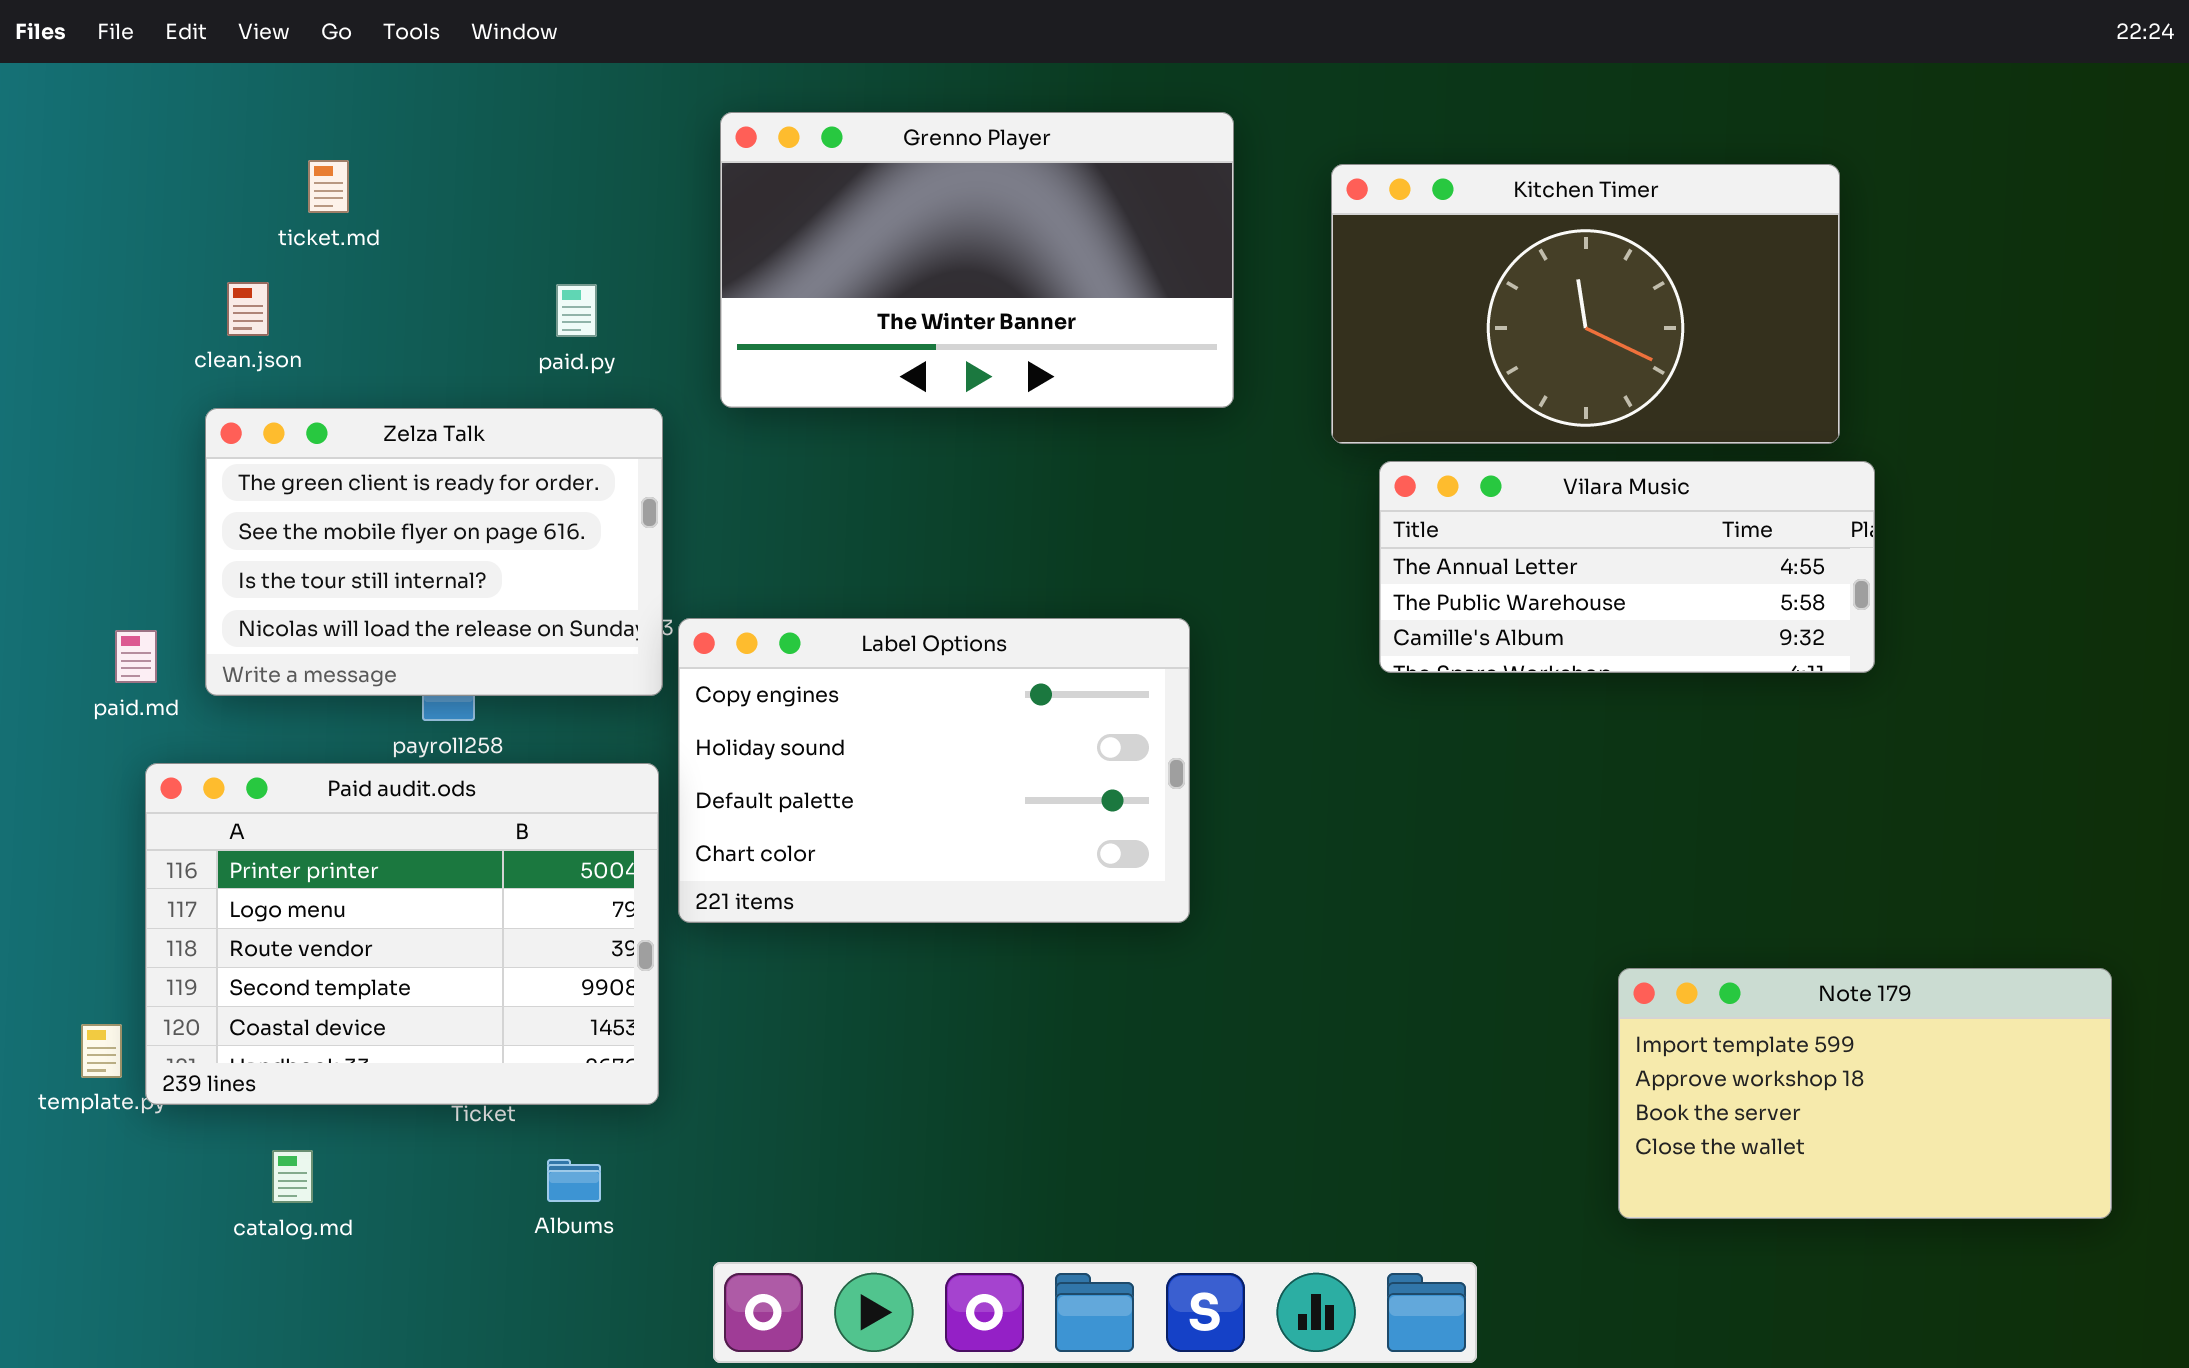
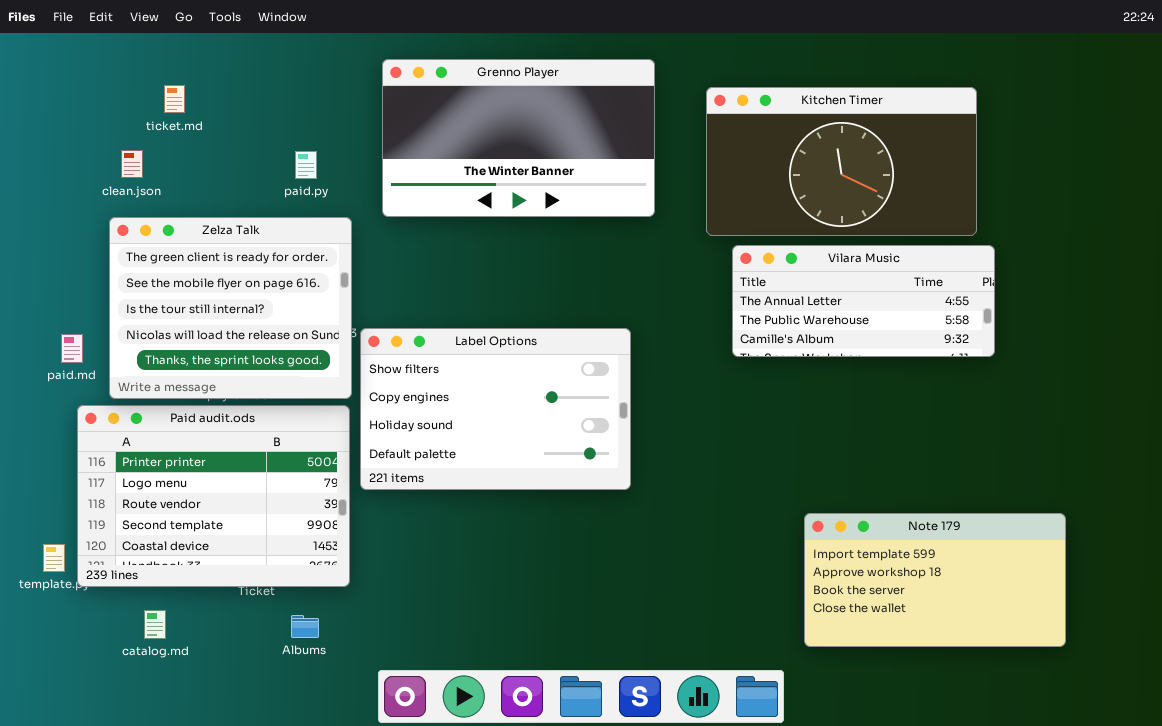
Zelza Talk: [205,408,663,696] -> [109,217,352,399], resized
Label Options: [678,618,1190,923] -> [360,328,631,490], scrolled up 1 row
Note 179: [1618,968,2112,1219] -> [804,513,1066,647], moved

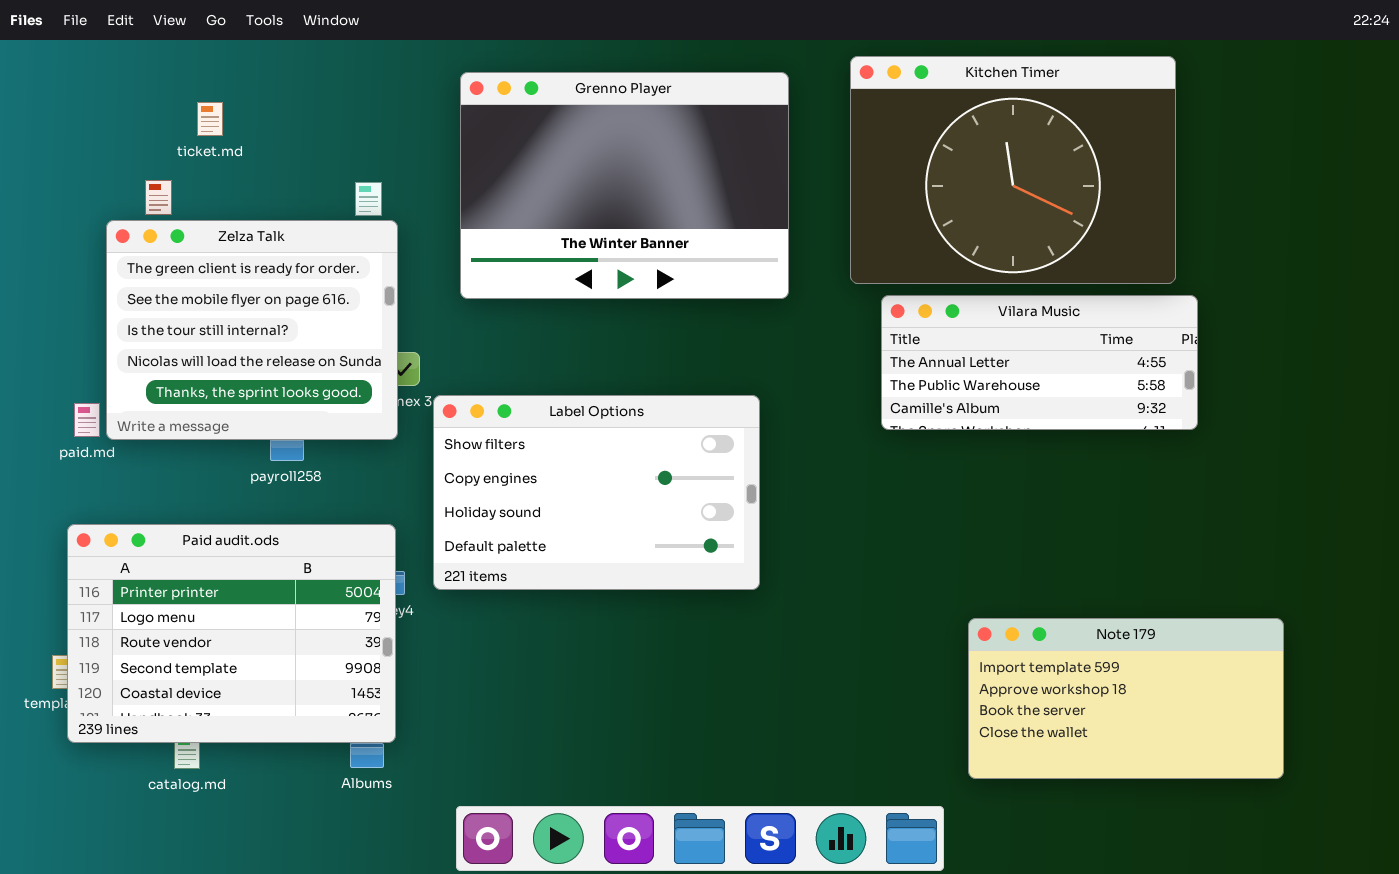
Grenno Player: [382,59,655,217] -> [460,72,789,299], resized
Kitchen Timer: [706,87,977,236] -> [850,56,1176,284], resized
Zelza Talk: [109,217,352,399] -> [106,220,398,440], moved
Paid audit.ods: [77,405,350,587] -> [67,524,396,743], moved

